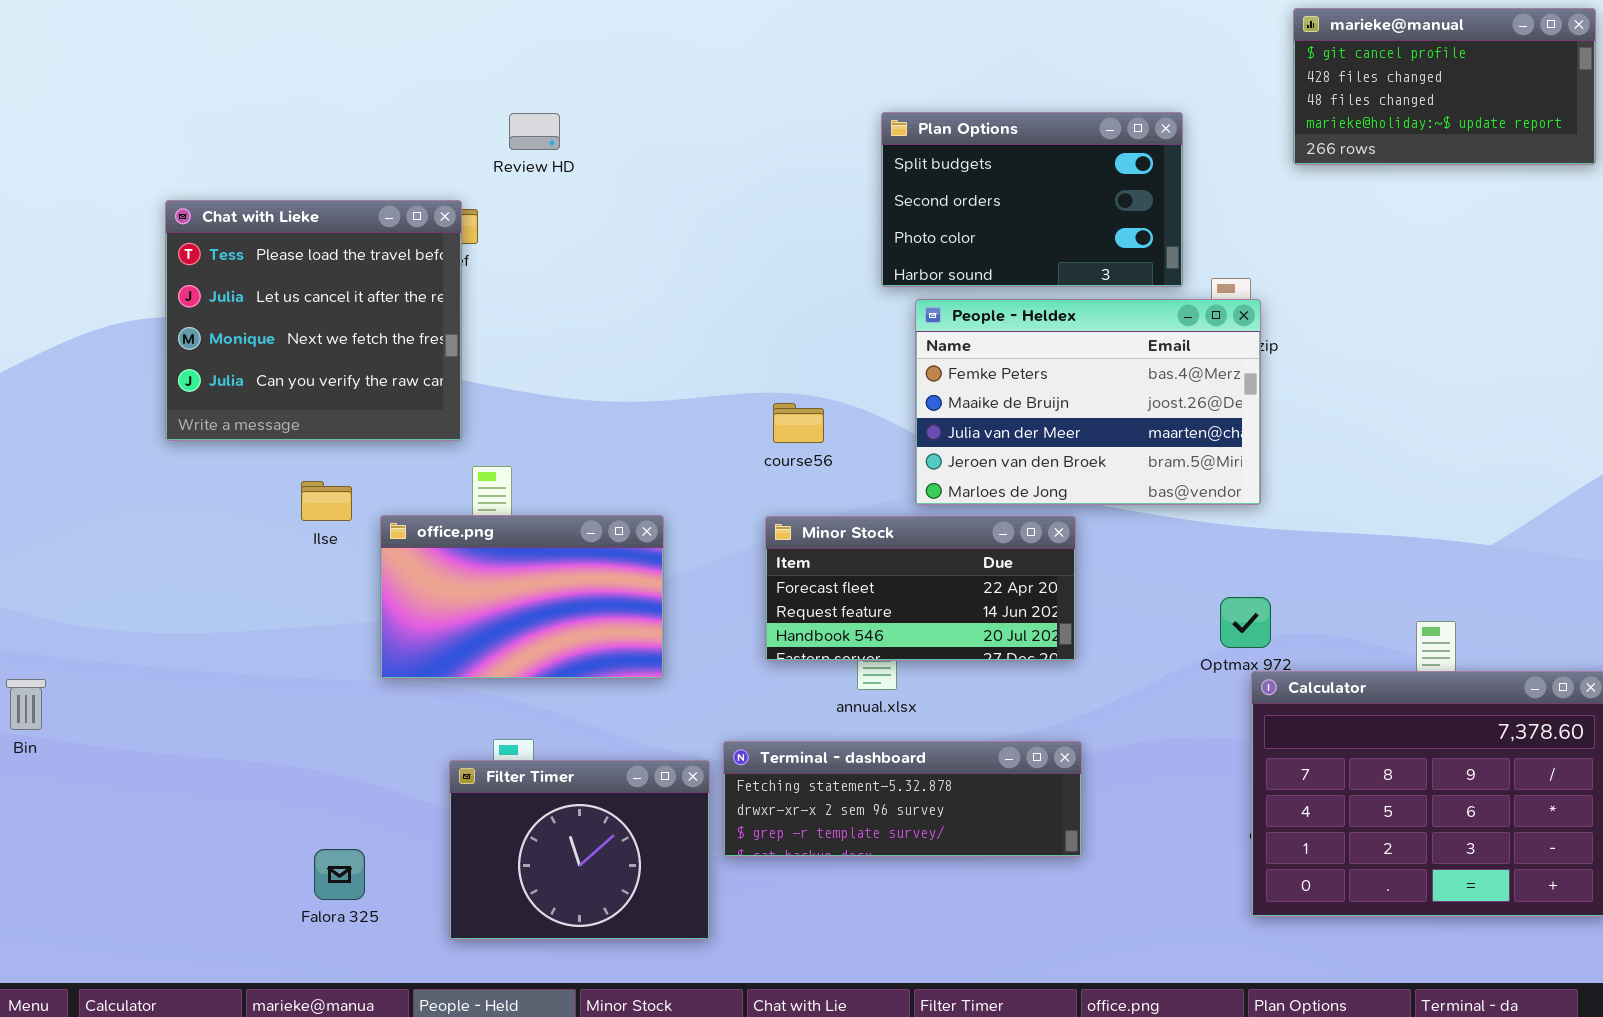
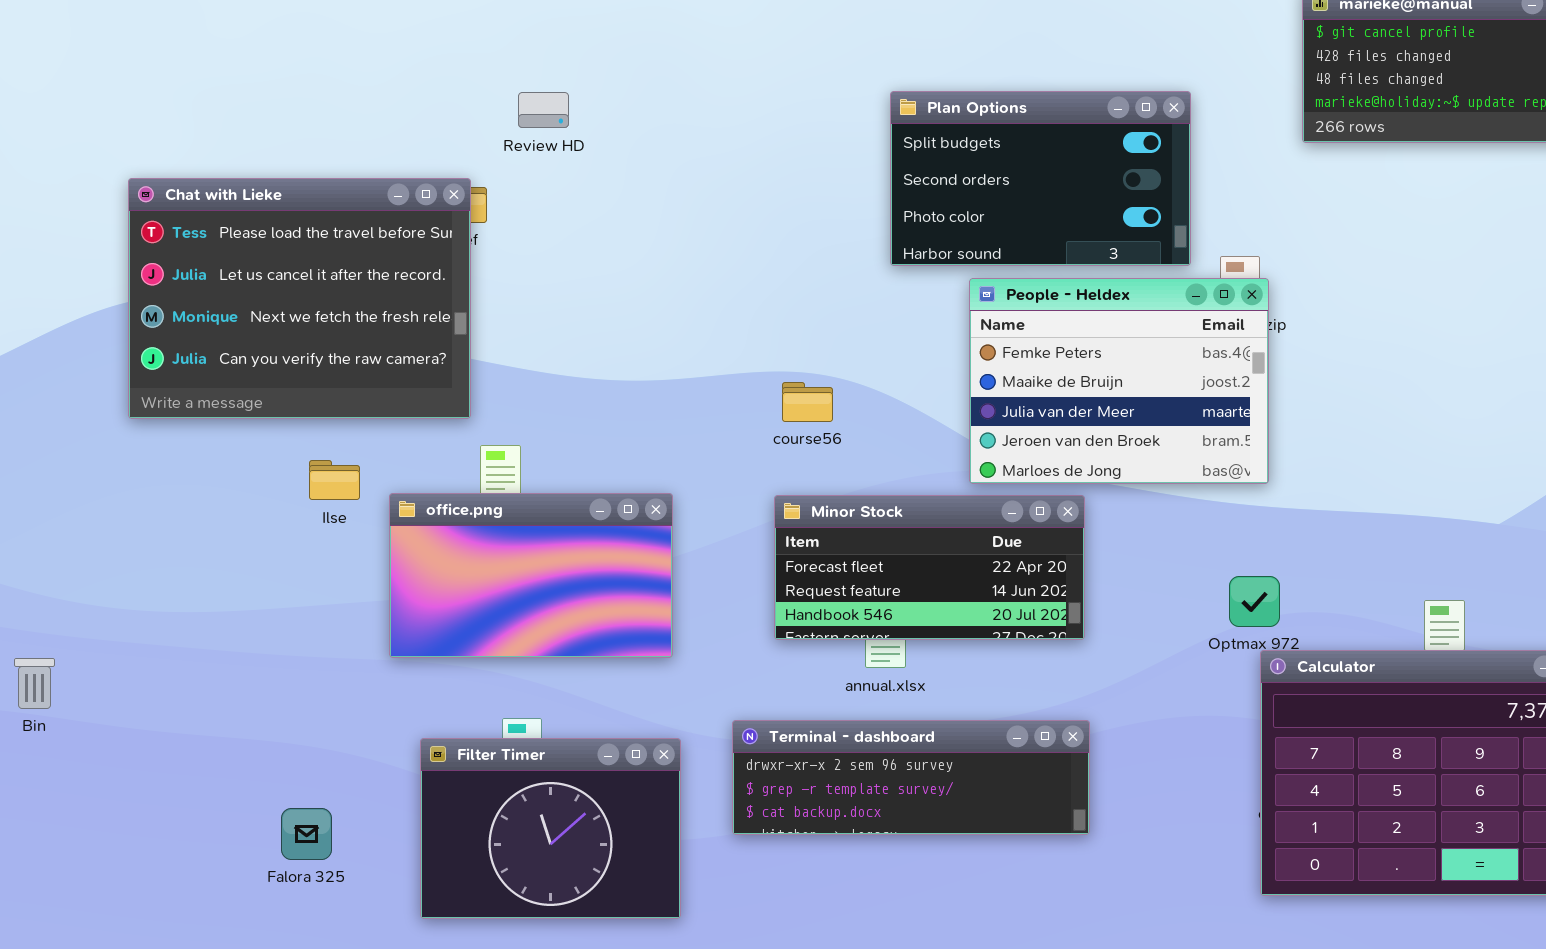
Chat with Lieke: [165,200,462,441] -> [128,178,471,419], resized
People - Heldex: [915,299,1261,505] -> [969,278,1269,484], resized
Terminal - dashboard: [723,741,1082,857] -> [732,720,1090,835], scrolled down 1 row
Filter Timer: [449,760,710,940] -> [420,738,681,919], moved
Falora 325: [314,849,365,900] -> [281,808,332,860], moved

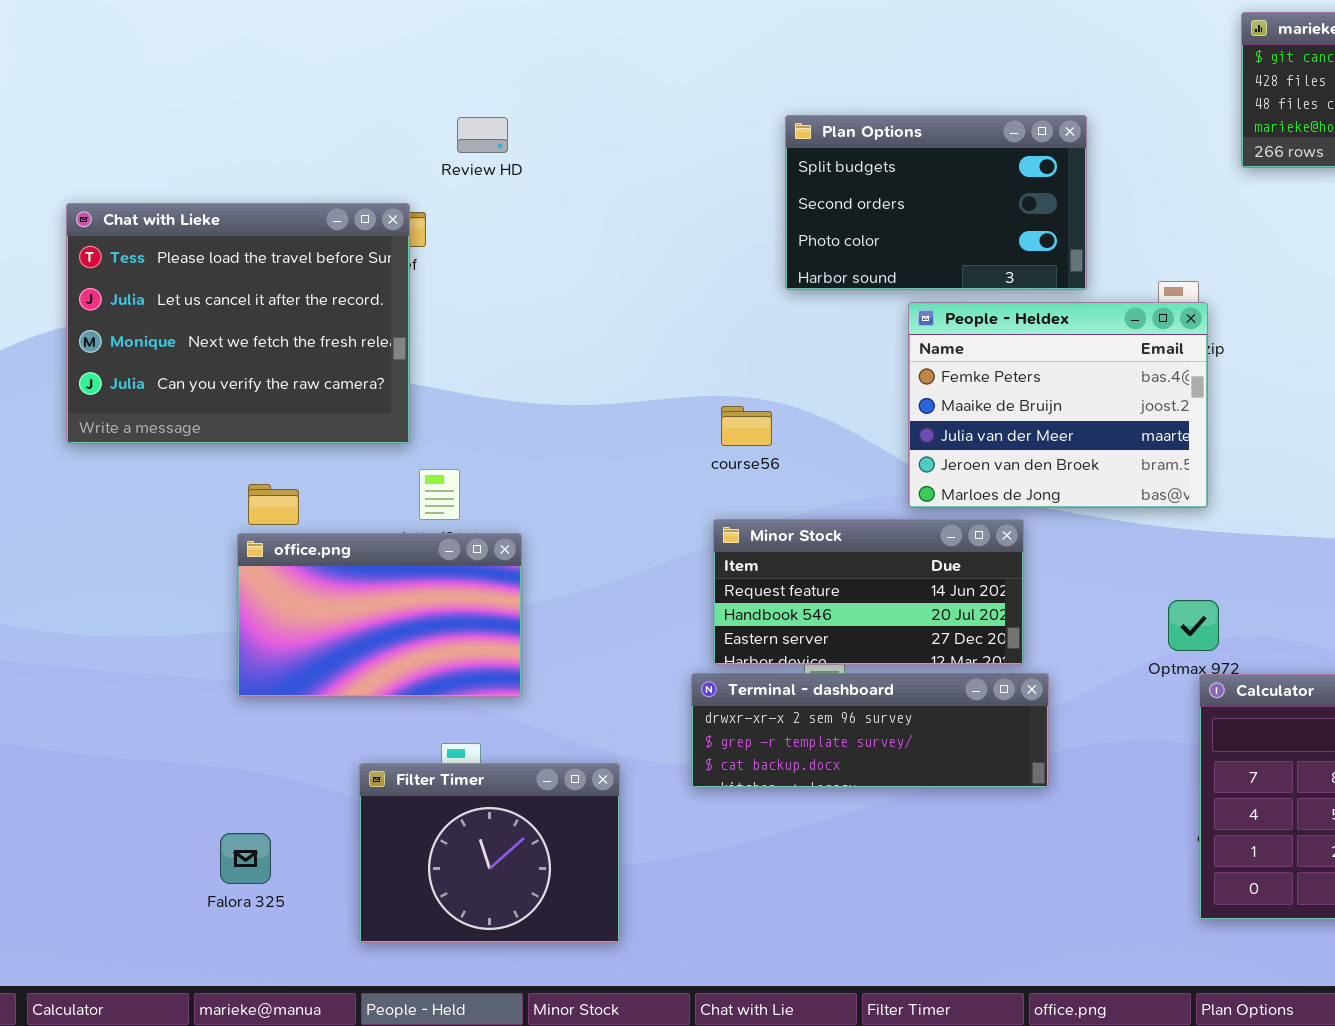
Plan Options: [890,91,1191,266] -> [785,115,1087,290], moved
office.png: [389,493,673,658] -> [237,533,522,697], moved
Minor Stock: [774,495,1085,640] -> [713,519,1024,665], scrolled down 1 row
Terminal - dashboard: [732,720,1090,835] -> [691,673,1049,788], moved

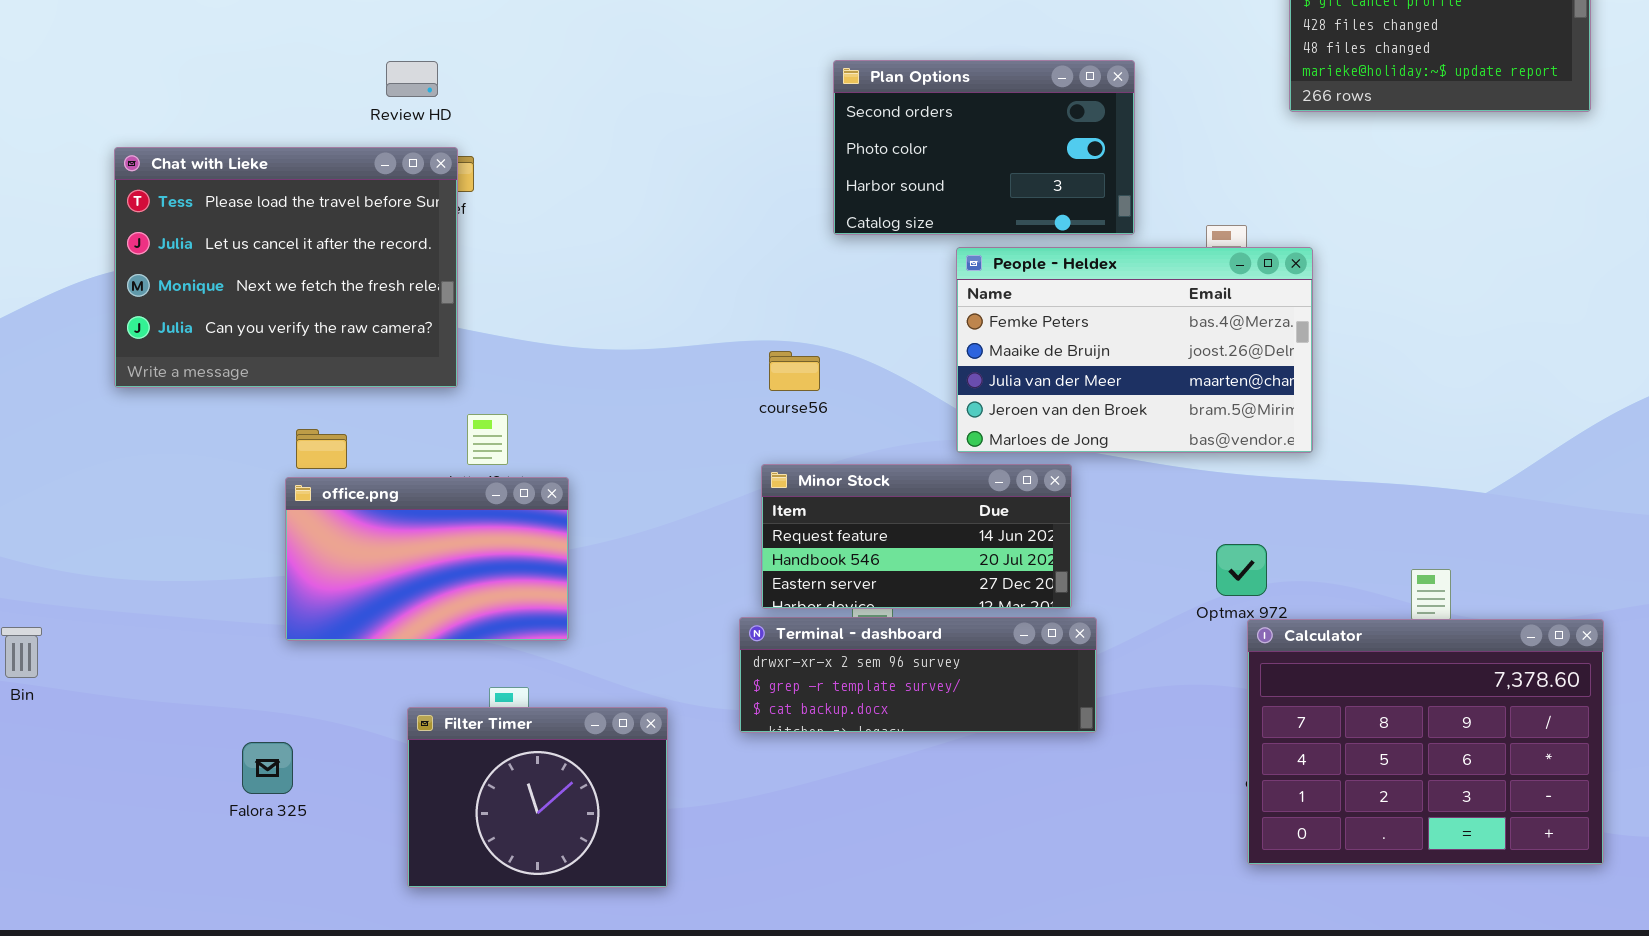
Plan Options: [785,115,1087,290] -> [833,60,1135,235], scrolled down 1 row
Review HD: [457,117,508,153] -> [386,61,438,97], moved
People - Heldex: [908,302,1208,508] -> [956,247,1313,453], resized
Falora 325: [220,833,271,884] -> [242,742,293,794], moved

